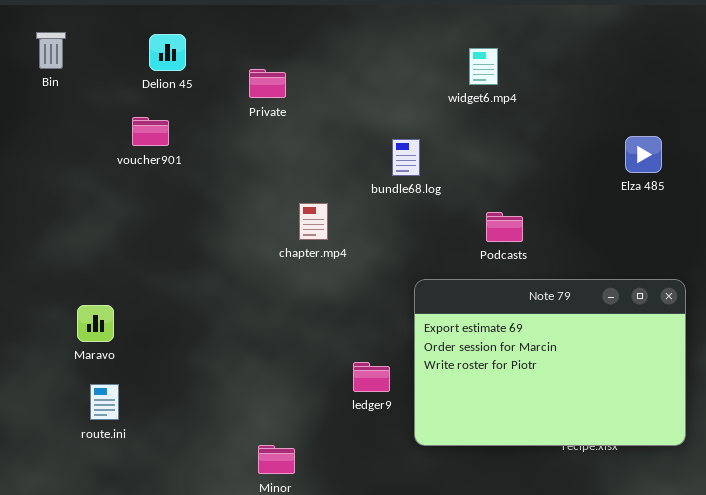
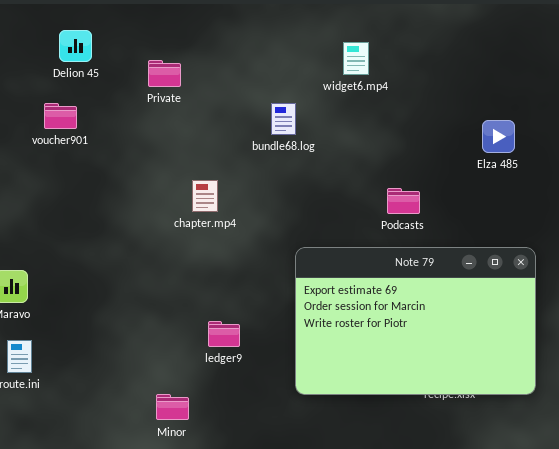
bundle68.log: [392,139,420,176] -> [271,103,296,135], moved
Podcasts: [486,212,523,242] -> [387,188,420,214], moved
ledger9: [353,362,390,392] -> [208,321,240,347], moved

